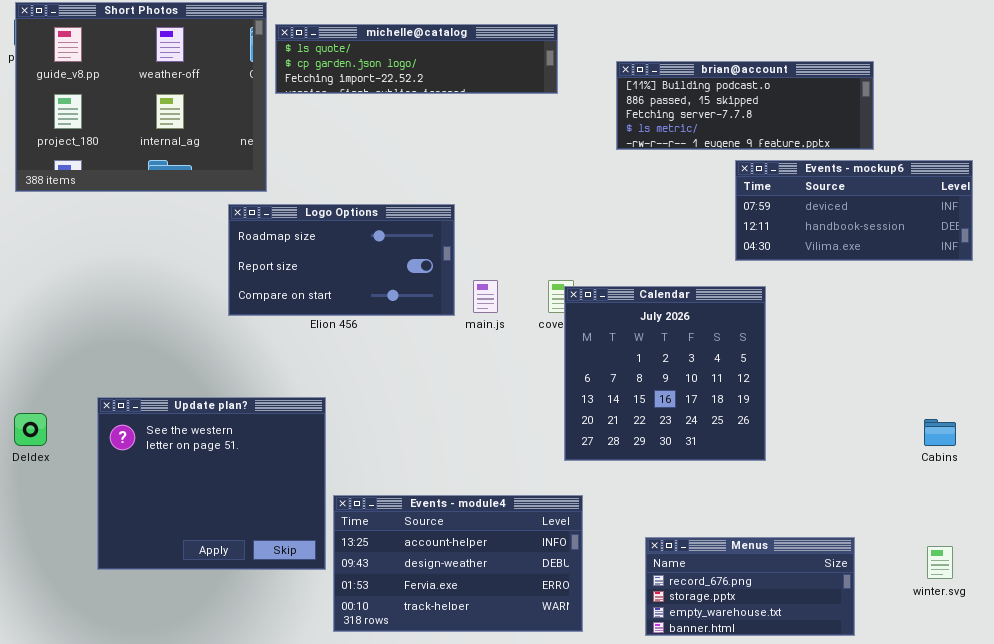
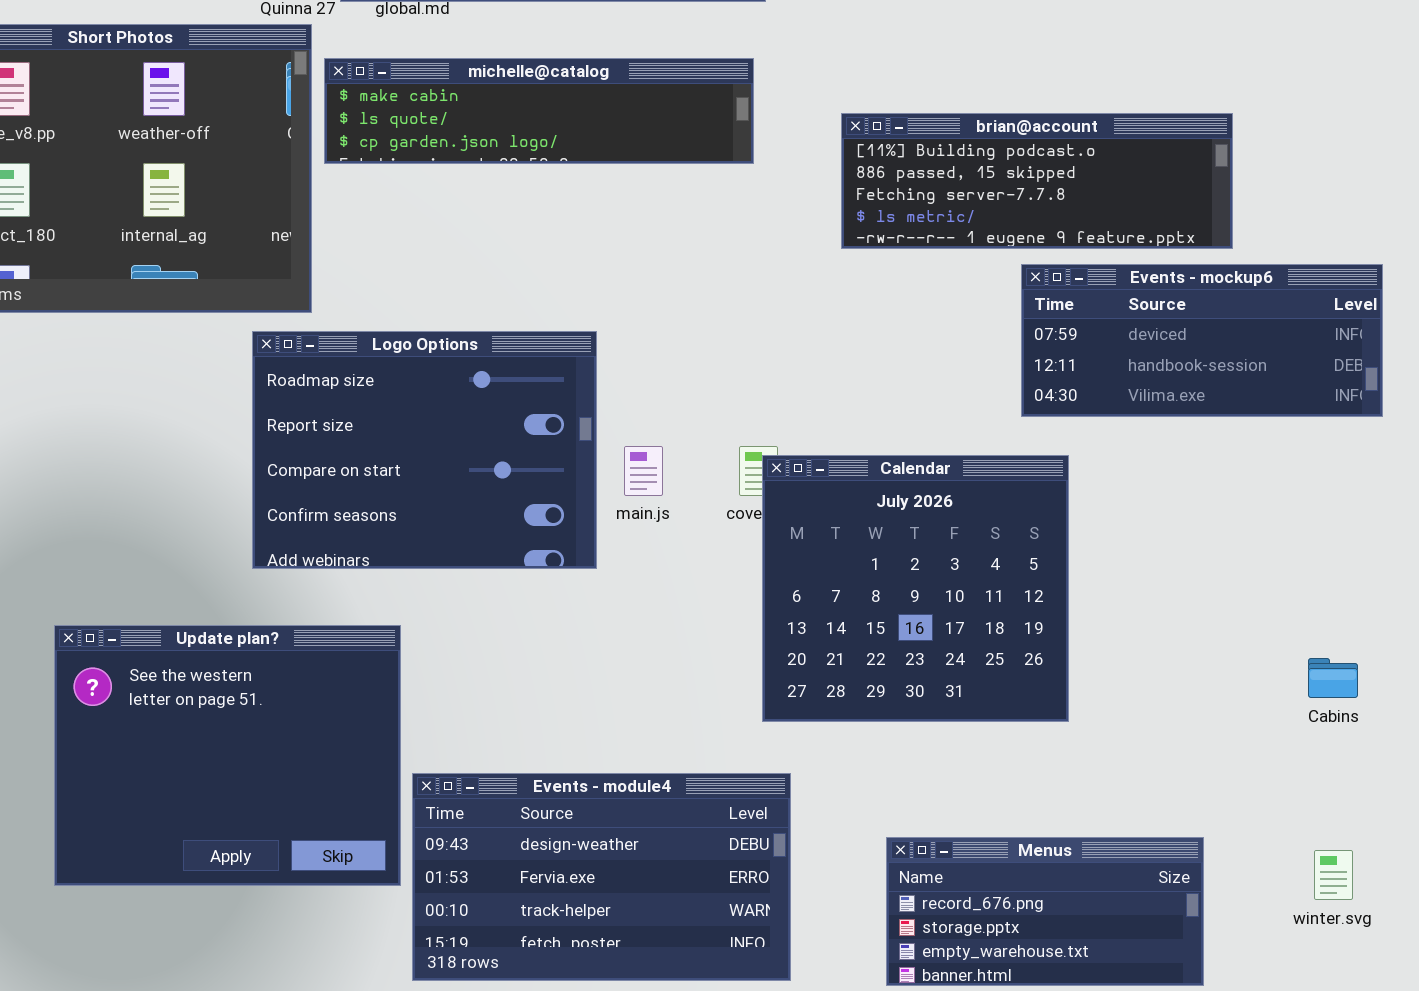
michelle@catalog: [275,24,558,94] -> [324,58,754,164], scrolled up 1 row
Logo Options: [228,204,455,316] -> [252,331,597,569], resized
Events - module4: [333,495,583,632] -> [412,773,791,981], scrolled down 1 row

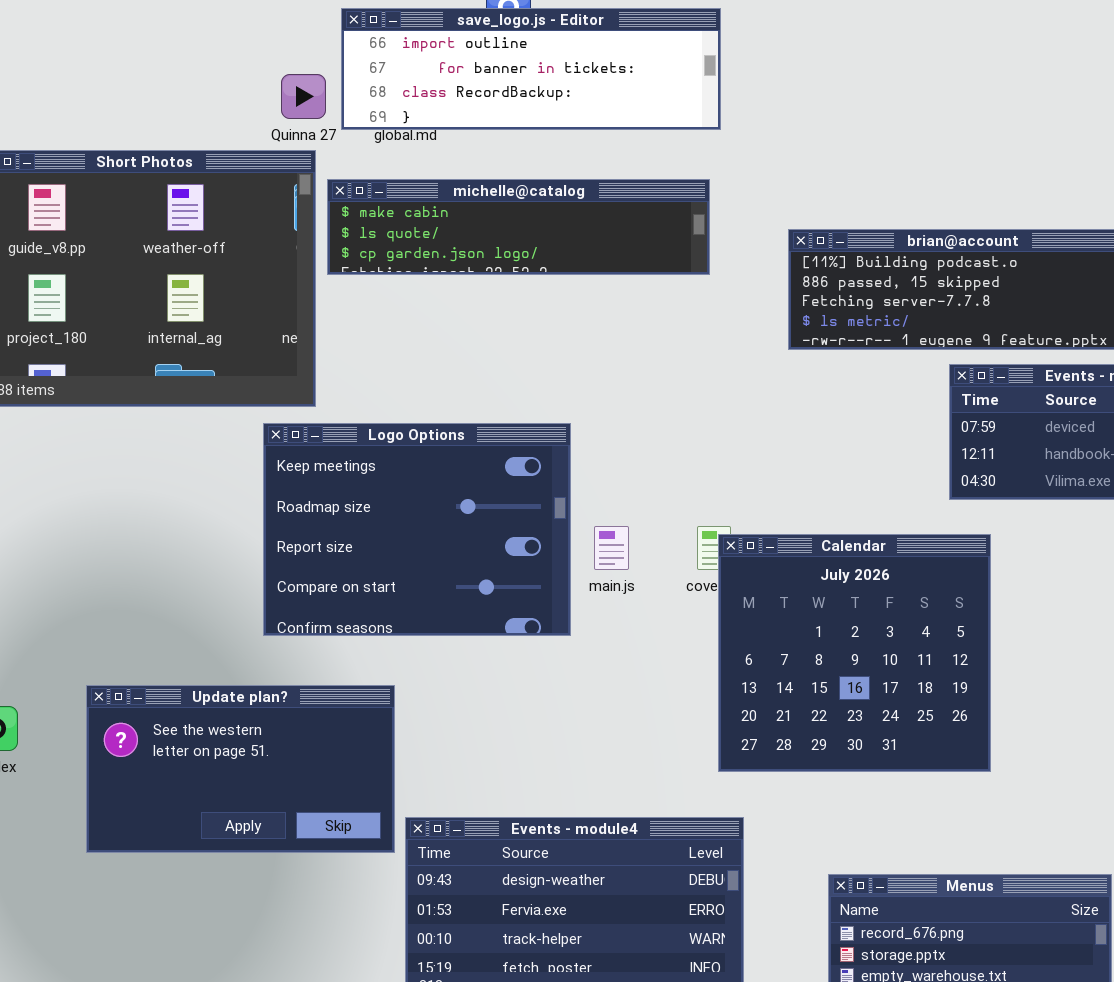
Logo Options: [252,331,597,569] -> [263,423,571,636], scrolled up 1 row
Update plan?: [54,625,401,886] -> [86,685,395,853], resized

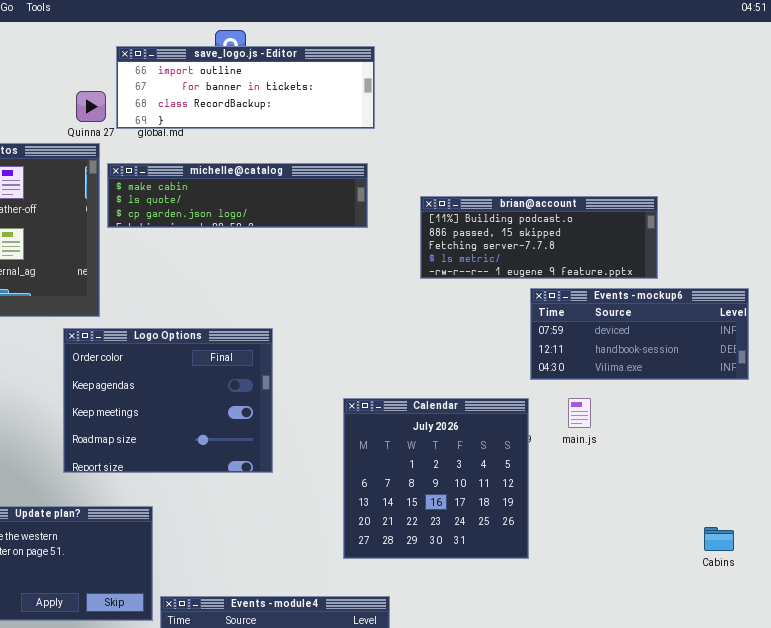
Logo Options: [263,423,571,636] -> [63,328,273,473], scrolled up 2 rows
main.js: [594,526,629,570] -> [568,398,591,428], moved
Calendar: [718,534,991,772] -> [343,398,529,559], moved

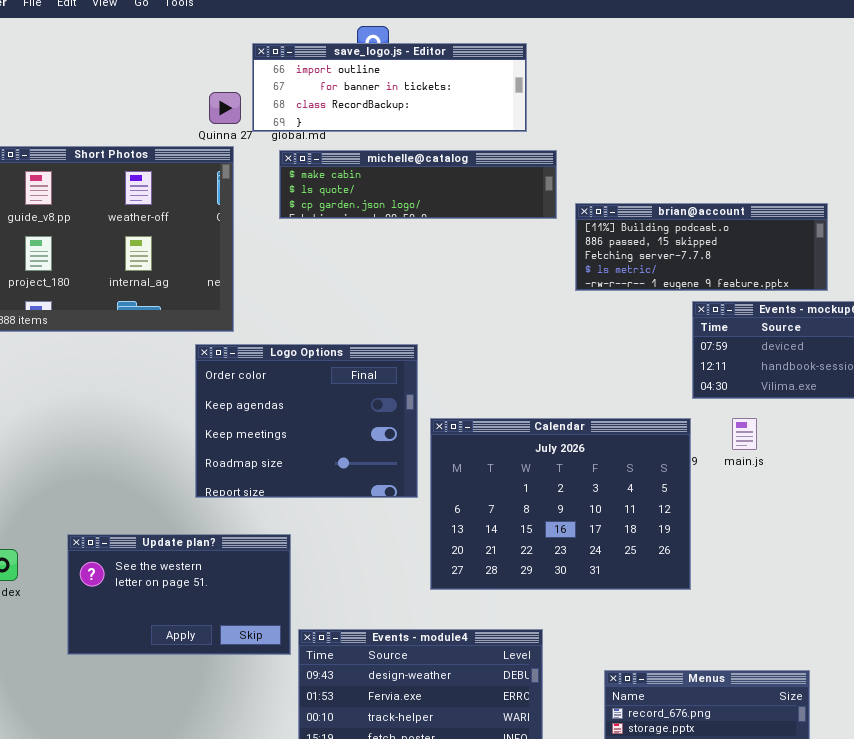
michelle@catalog: [107,163,368,228] -> [279,150,557,219], moved
Calendar: [343,398,529,559] -> [430,418,691,590], resized

